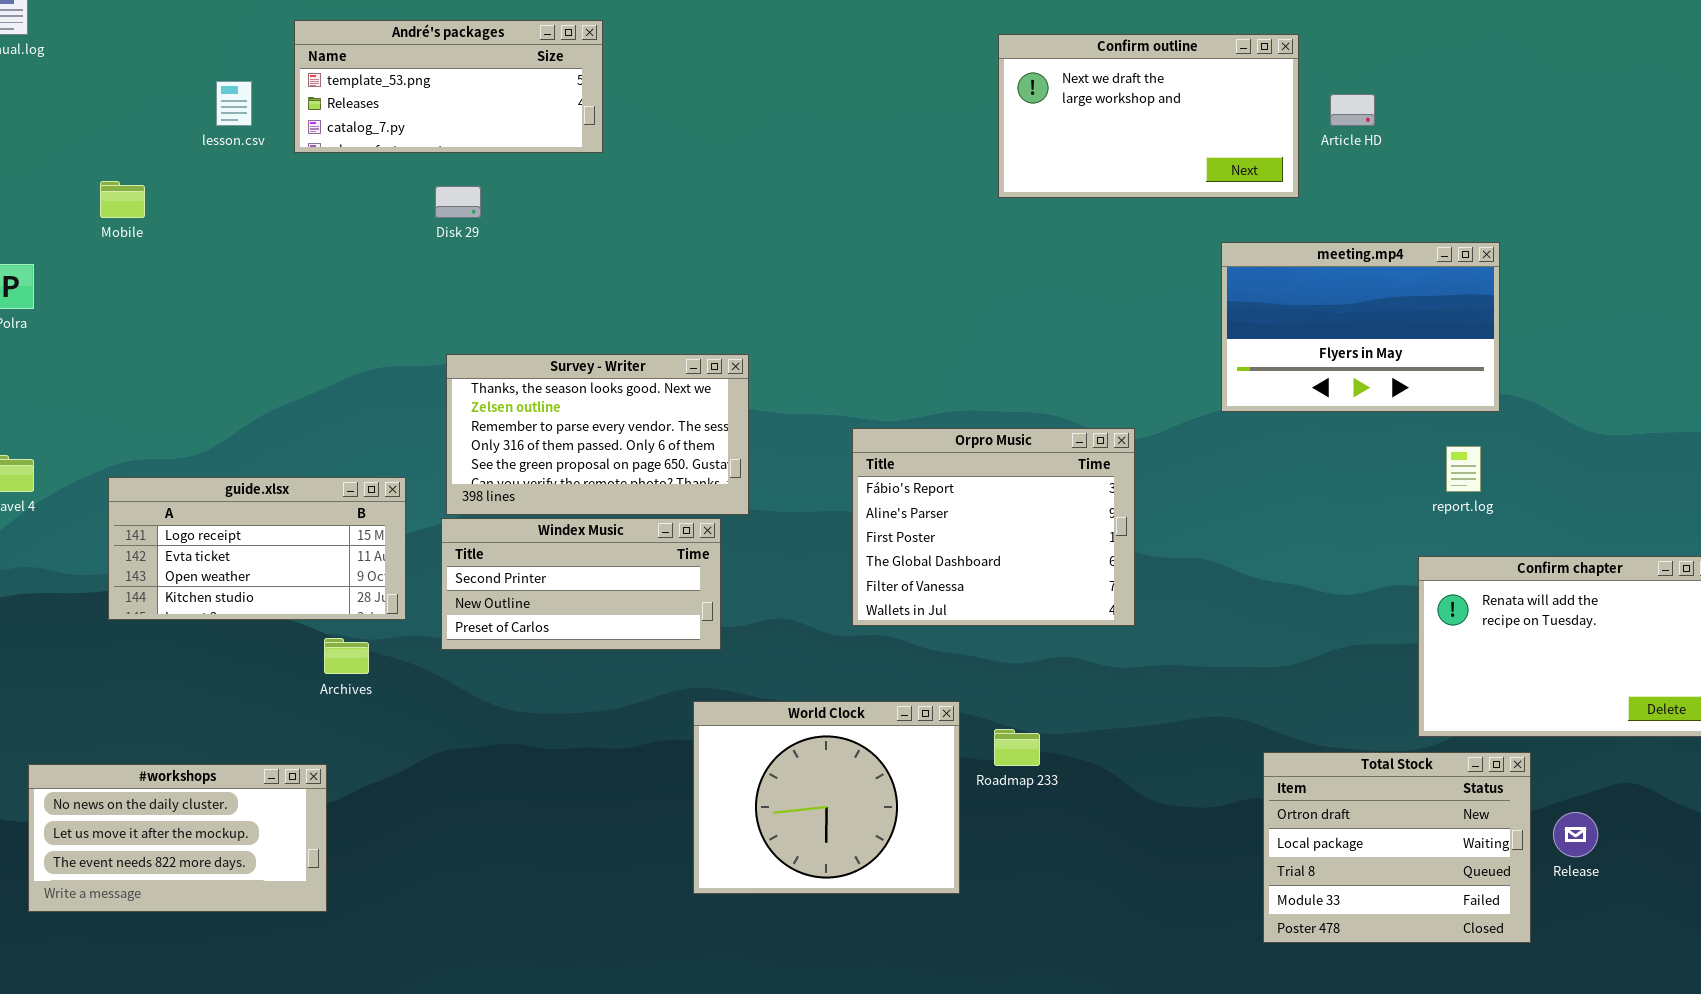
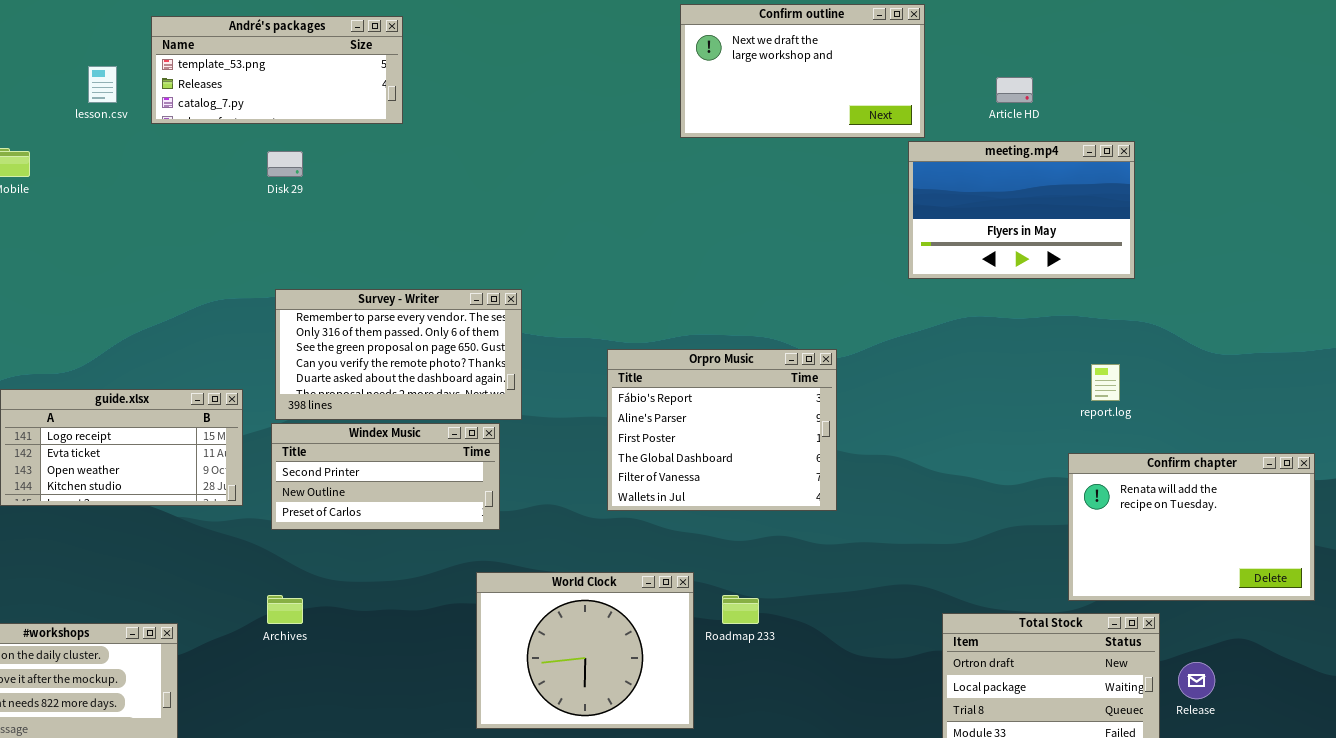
Confirm outline: [998,34,1299,198] -> [680,4,925,138], moved
meeting.mp4: [1221,242,1500,412] -> [908,141,1135,279], moved
Survey - Writer: [446,354,749,515] -> [275,289,522,420], scrolled down 2 rows
Archives: [324,638,369,674] -> [267,595,303,624], moved

